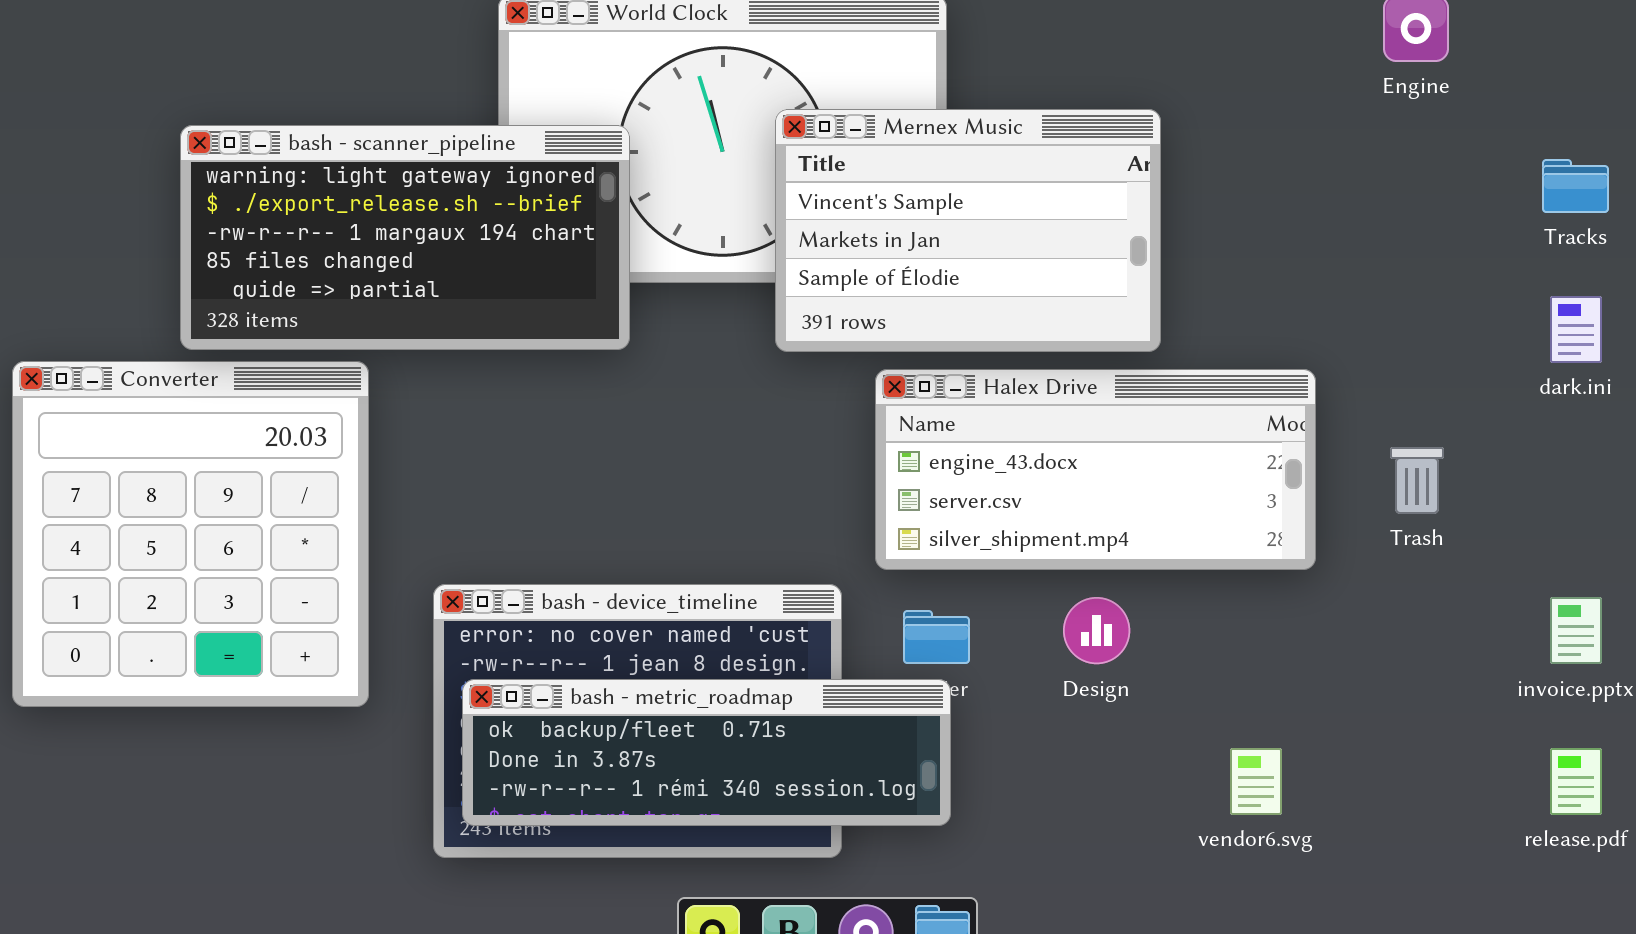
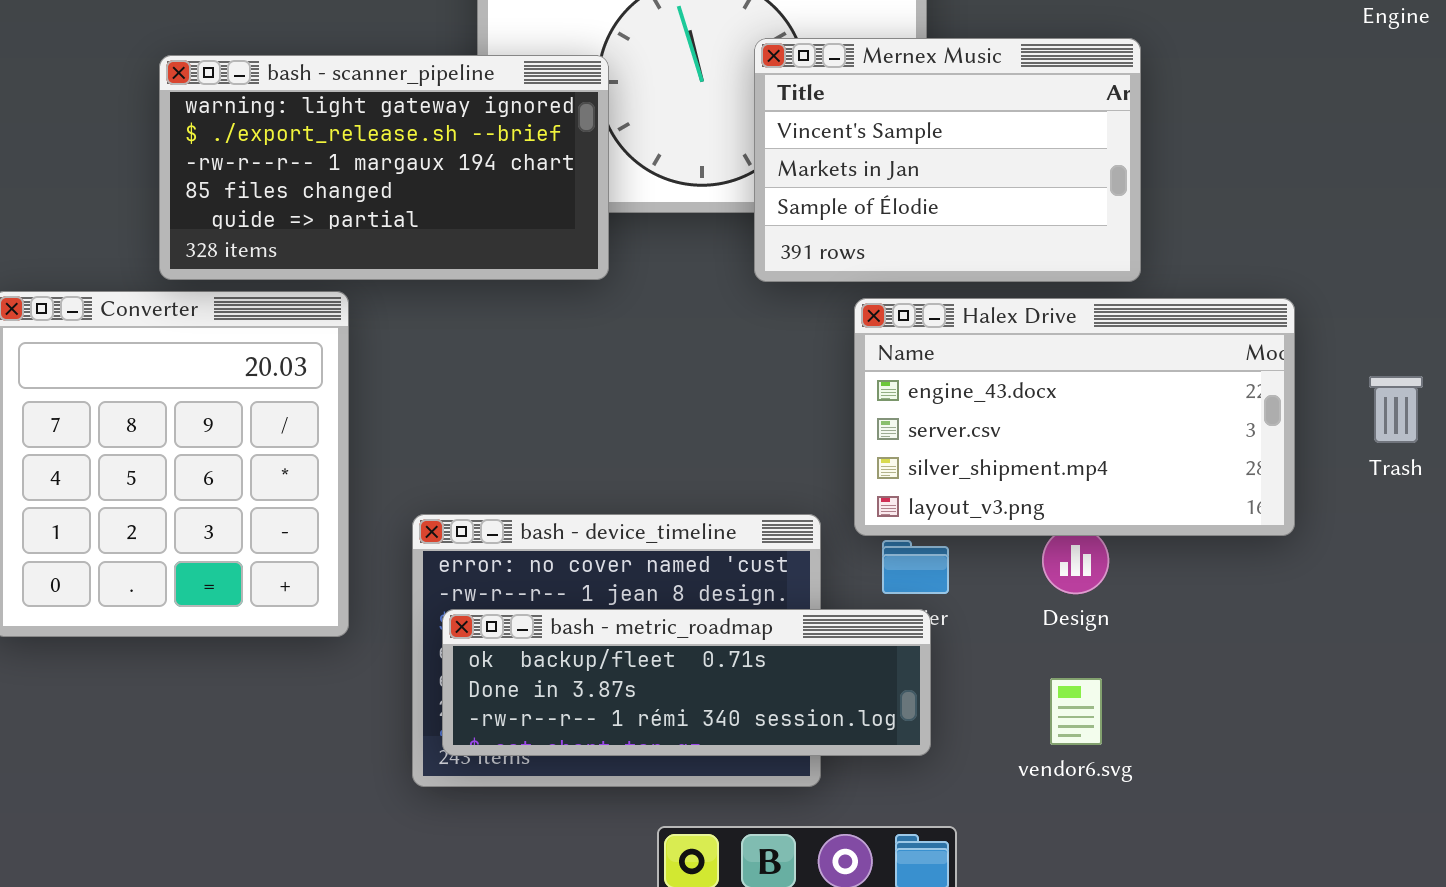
Halex Drive: [875,369,1316,570] -> [854,298,1295,536], resized
vendor6.svg: [1230,748,1282,815] -> [1050,678,1102,745], moved

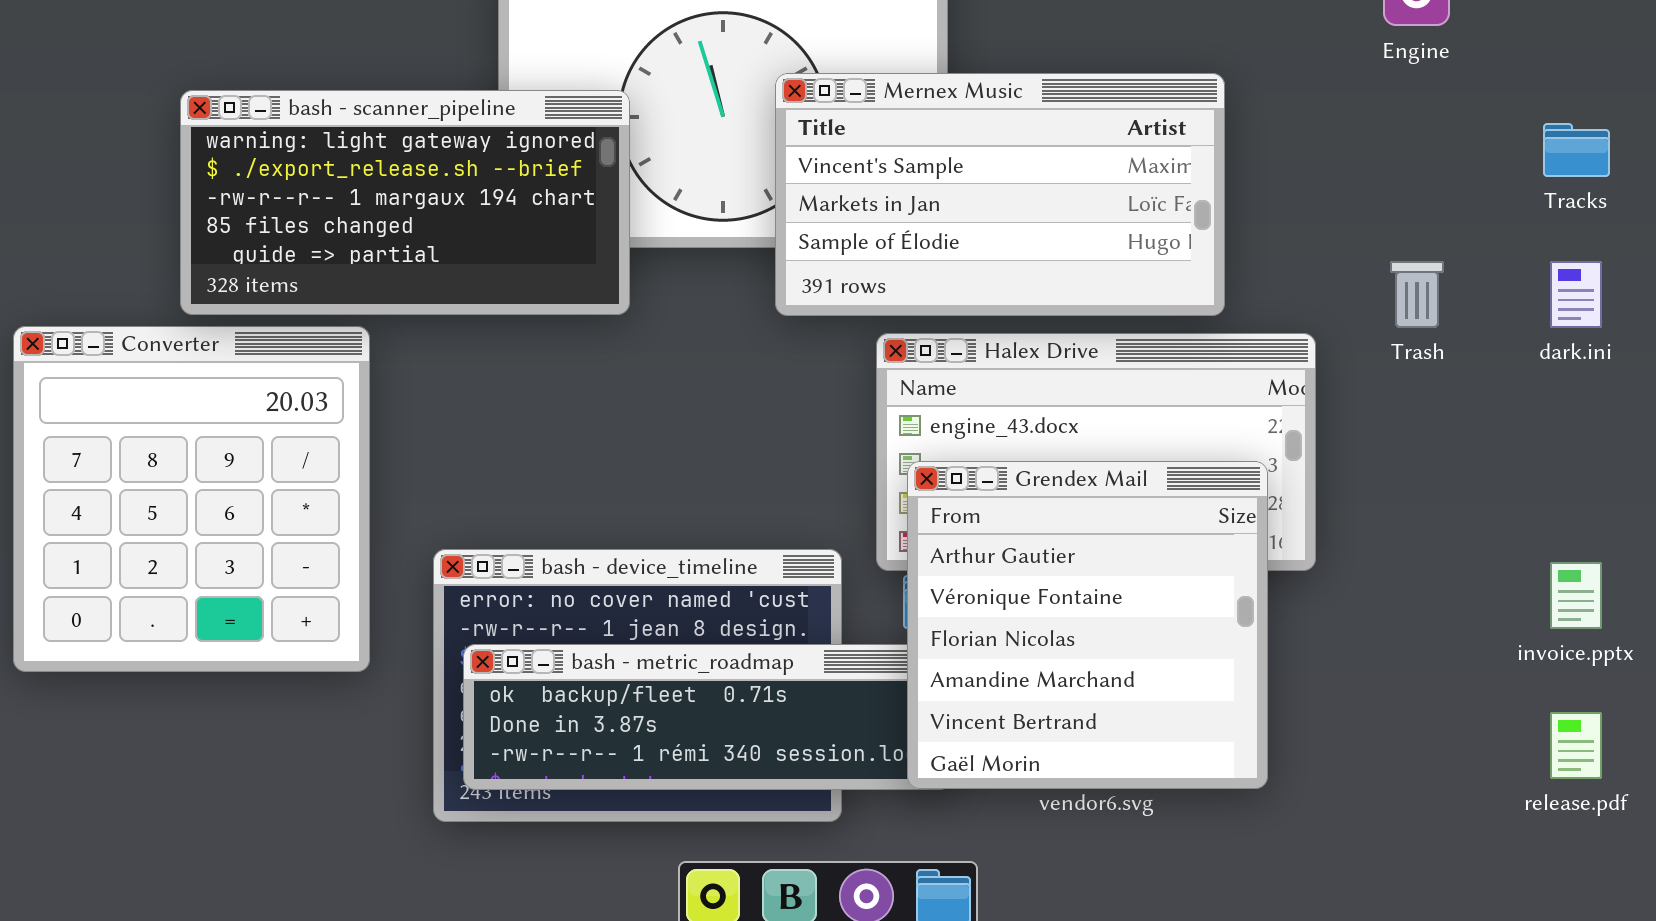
Mernex Music: [754,38,1141,282] -> [775,73,1225,316], resized
Trash: [1369,376,1423,443] -> [1390,261,1444,328], moved
Grendex Mail: none -> [907,461,1268,789], opened

